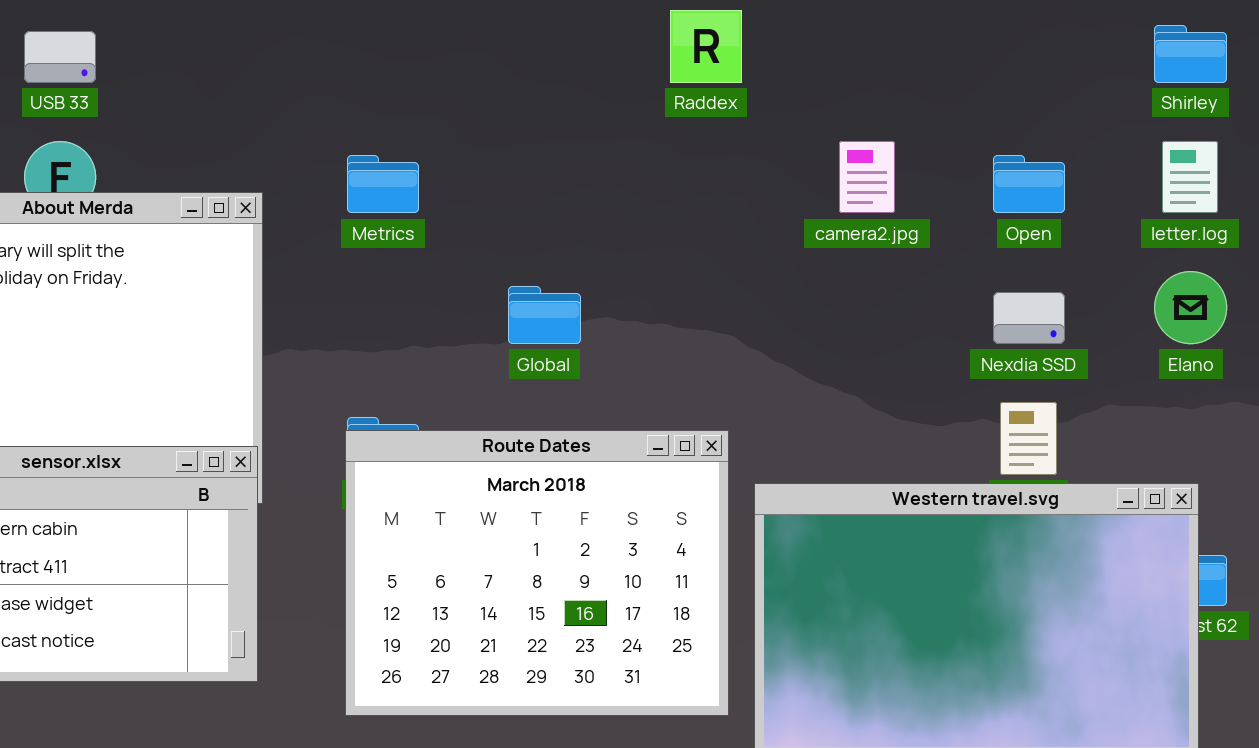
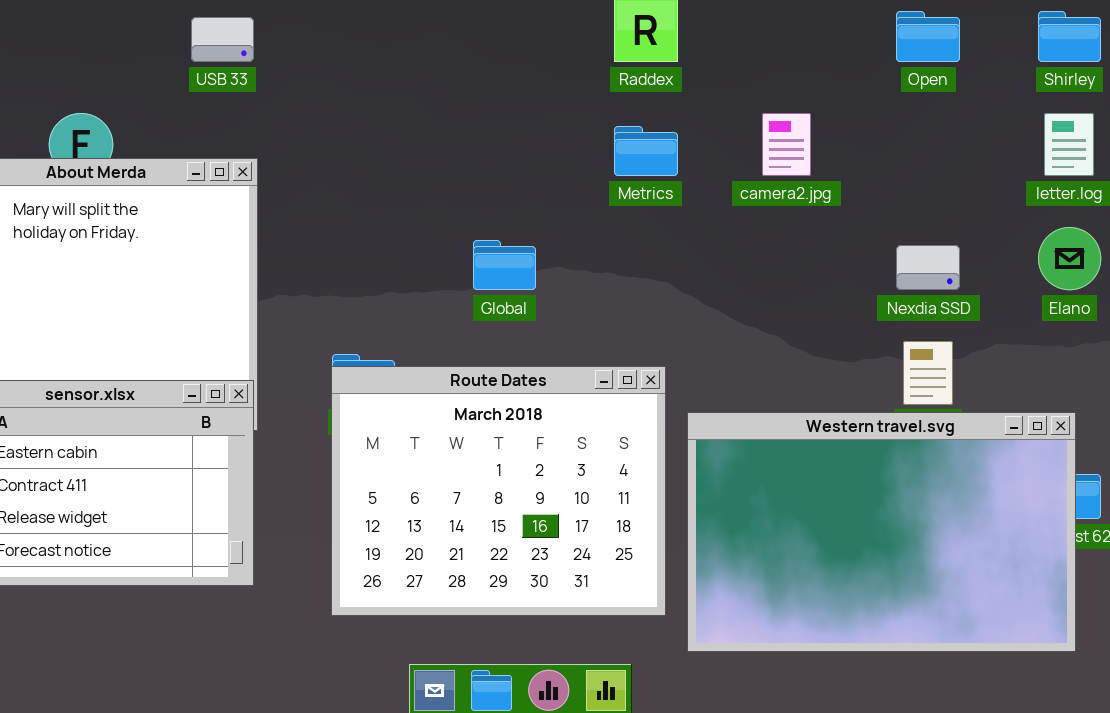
USB 33: [24,31,96,83] -> [191,17,254,62], moved
Metrics: [347,155,419,213] -> [614,126,678,176], moved
Open: [993,155,1065,213] -> [896,11,960,62], moved

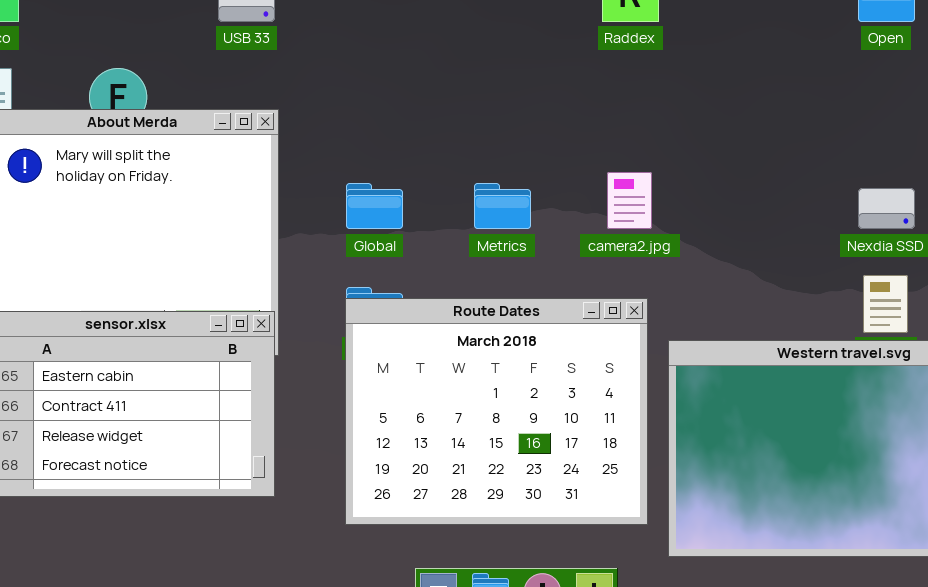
camera2.jpg: [762,113,811,176] -> [607,172,652,229], moved
Metrics: [614,126,678,176] -> [474,183,531,229], moved
Global: [473,240,536,290] -> [346,183,403,229], moved

